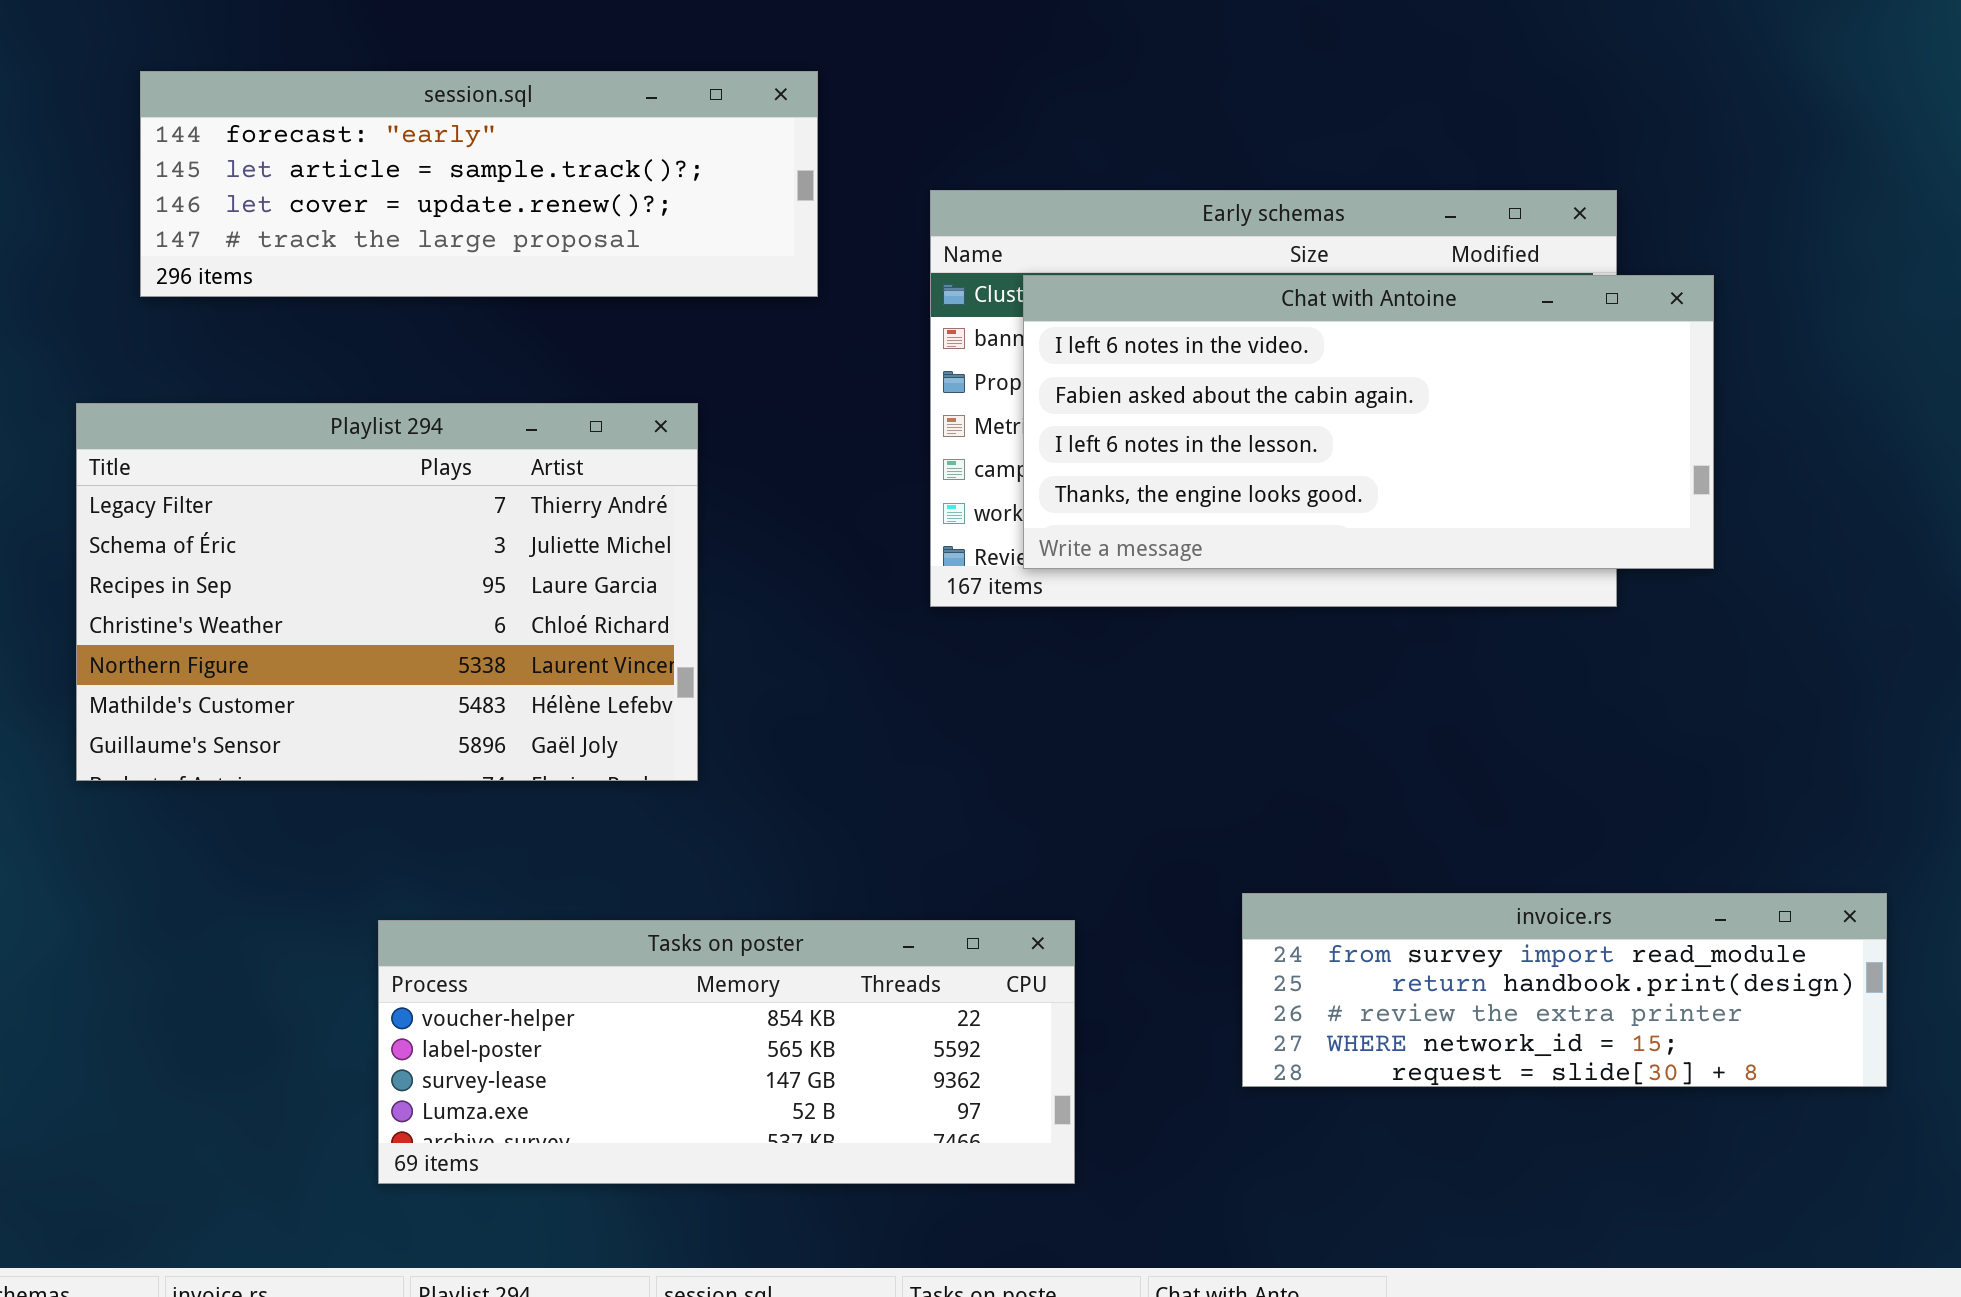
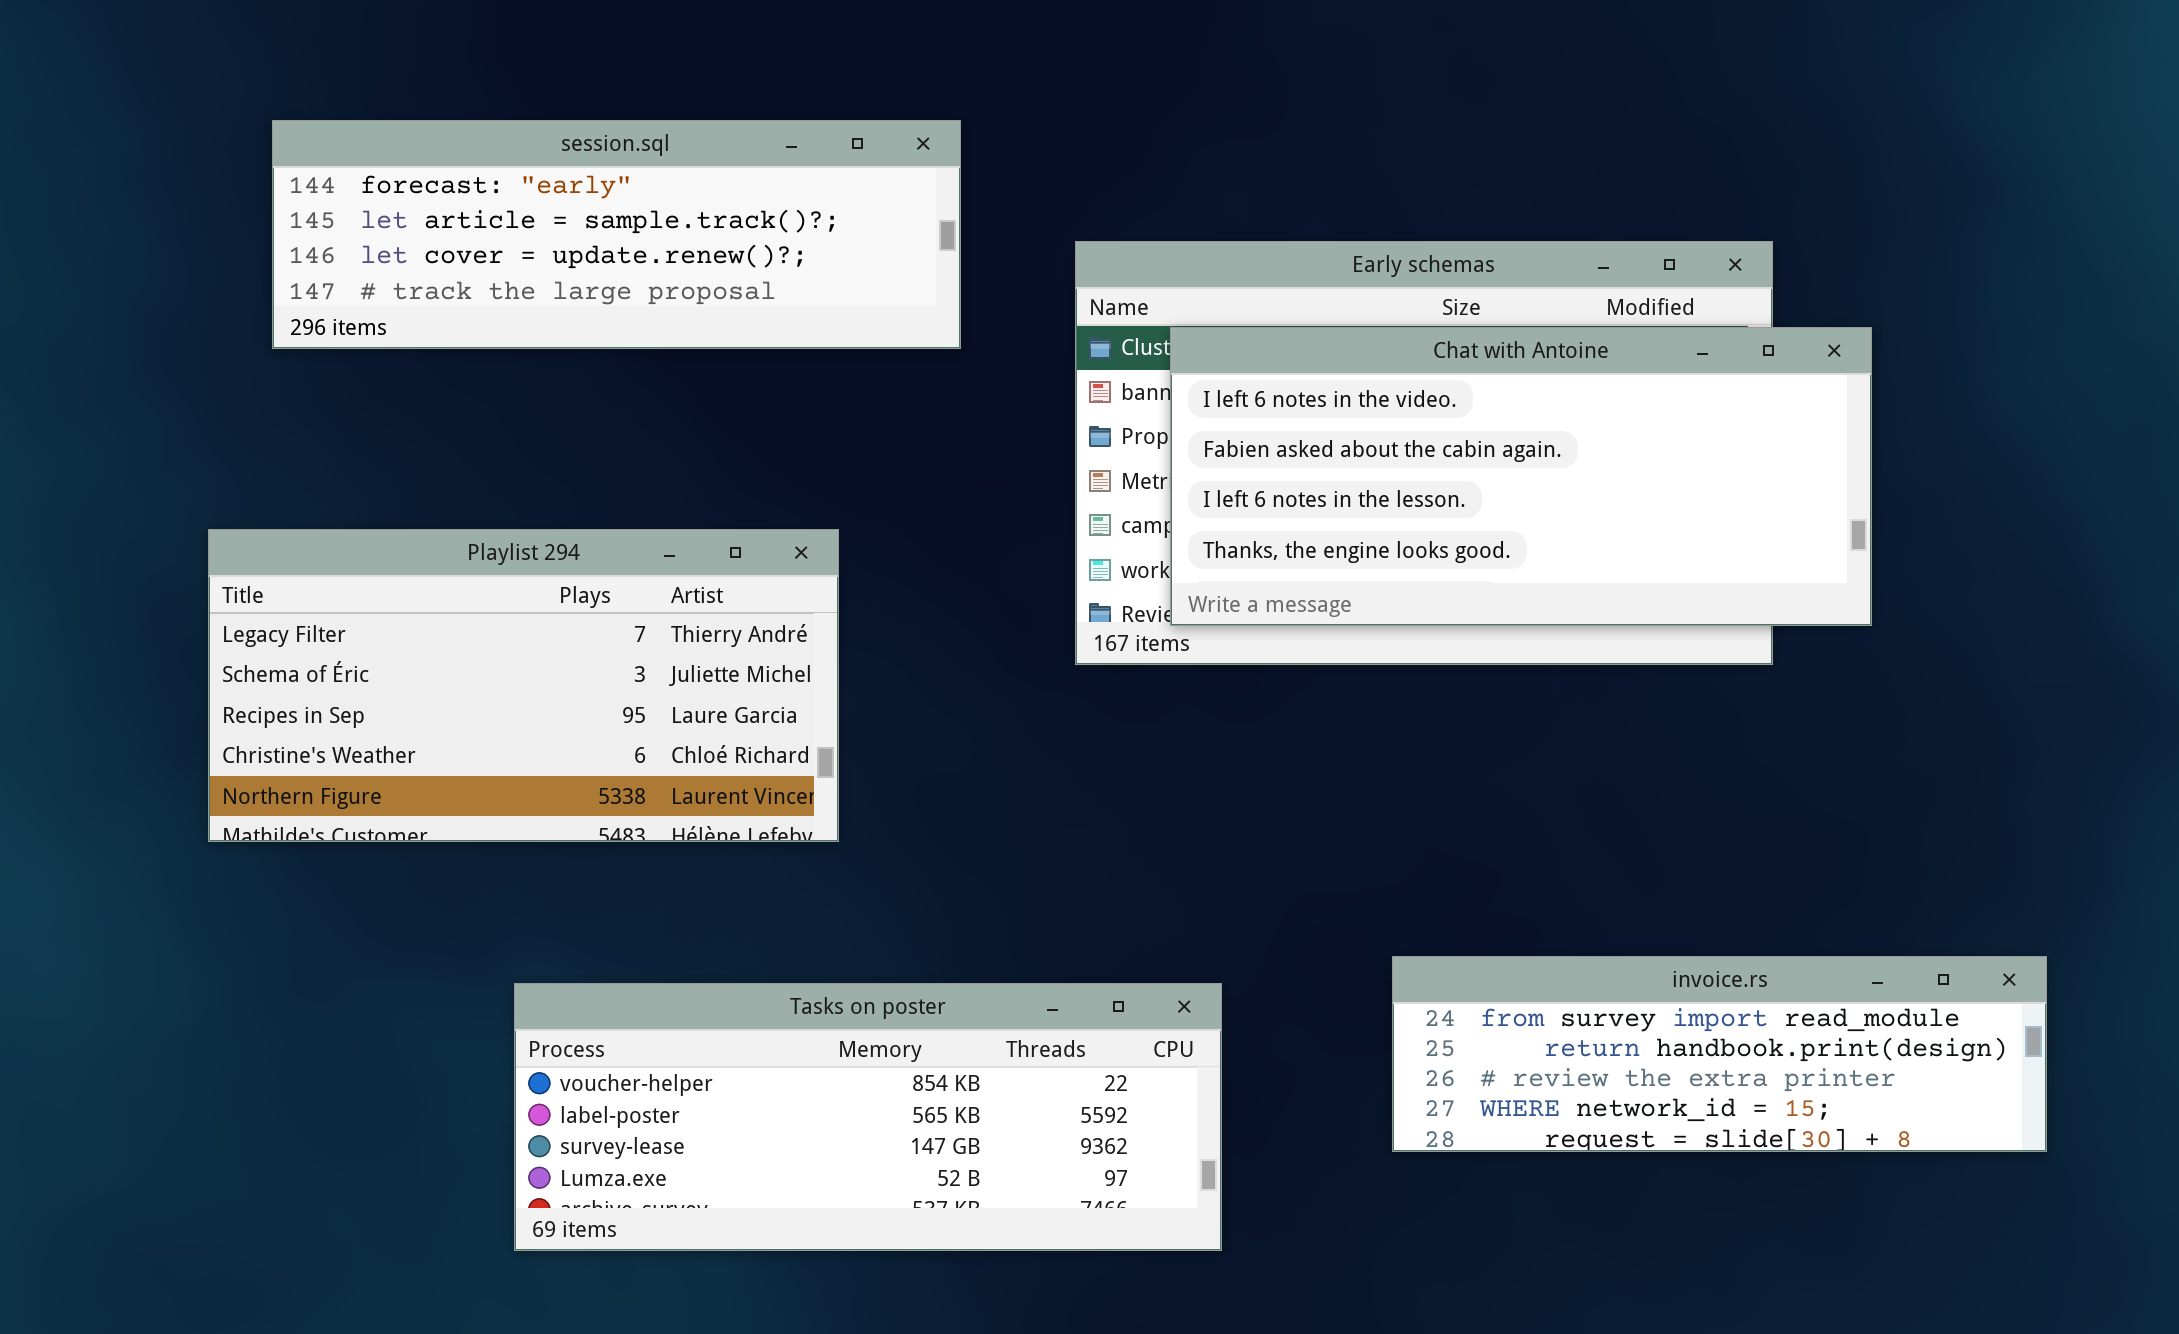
Playlist 294: [76,403,698,781] -> [208,529,839,842], resized

